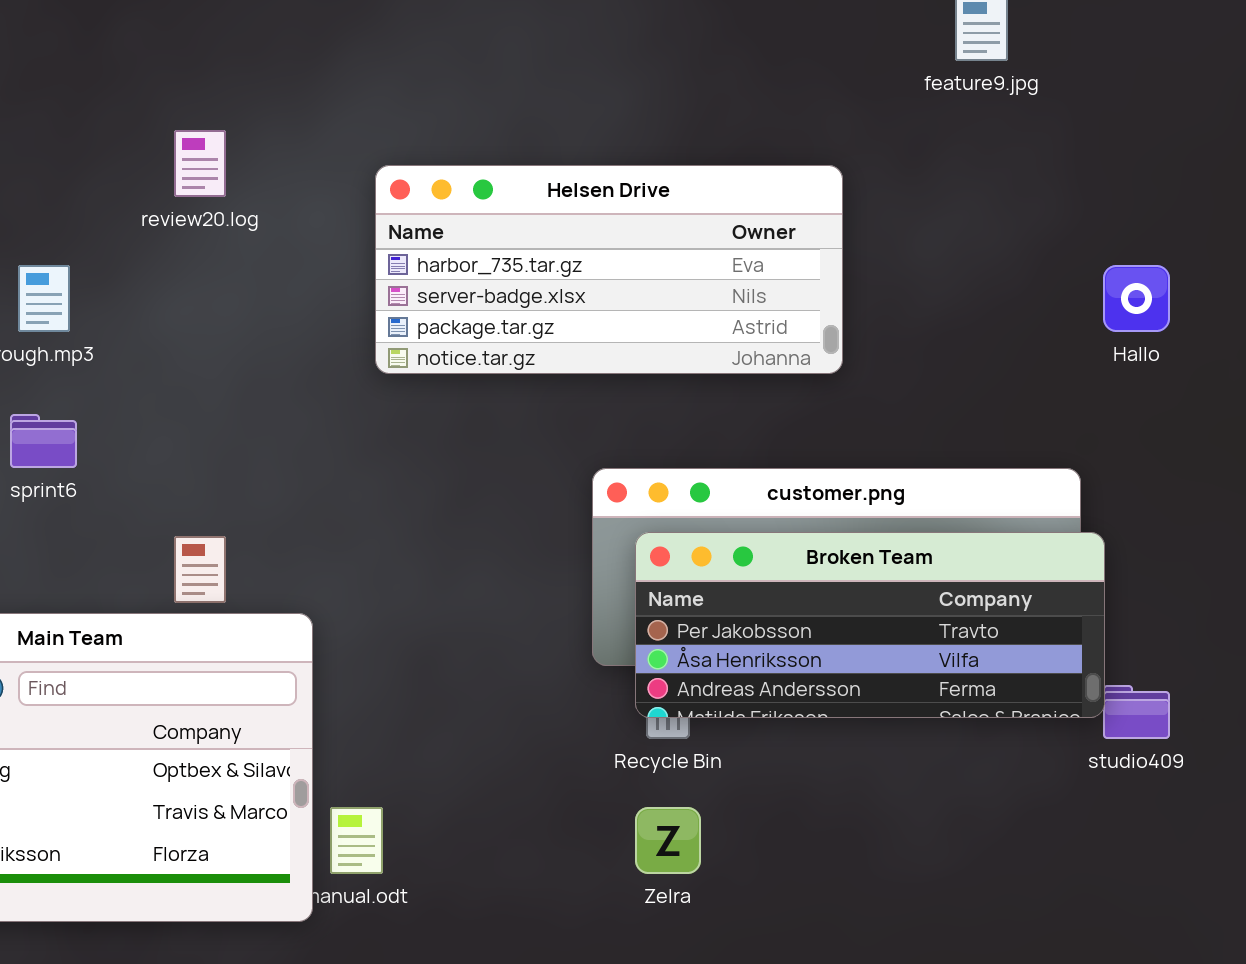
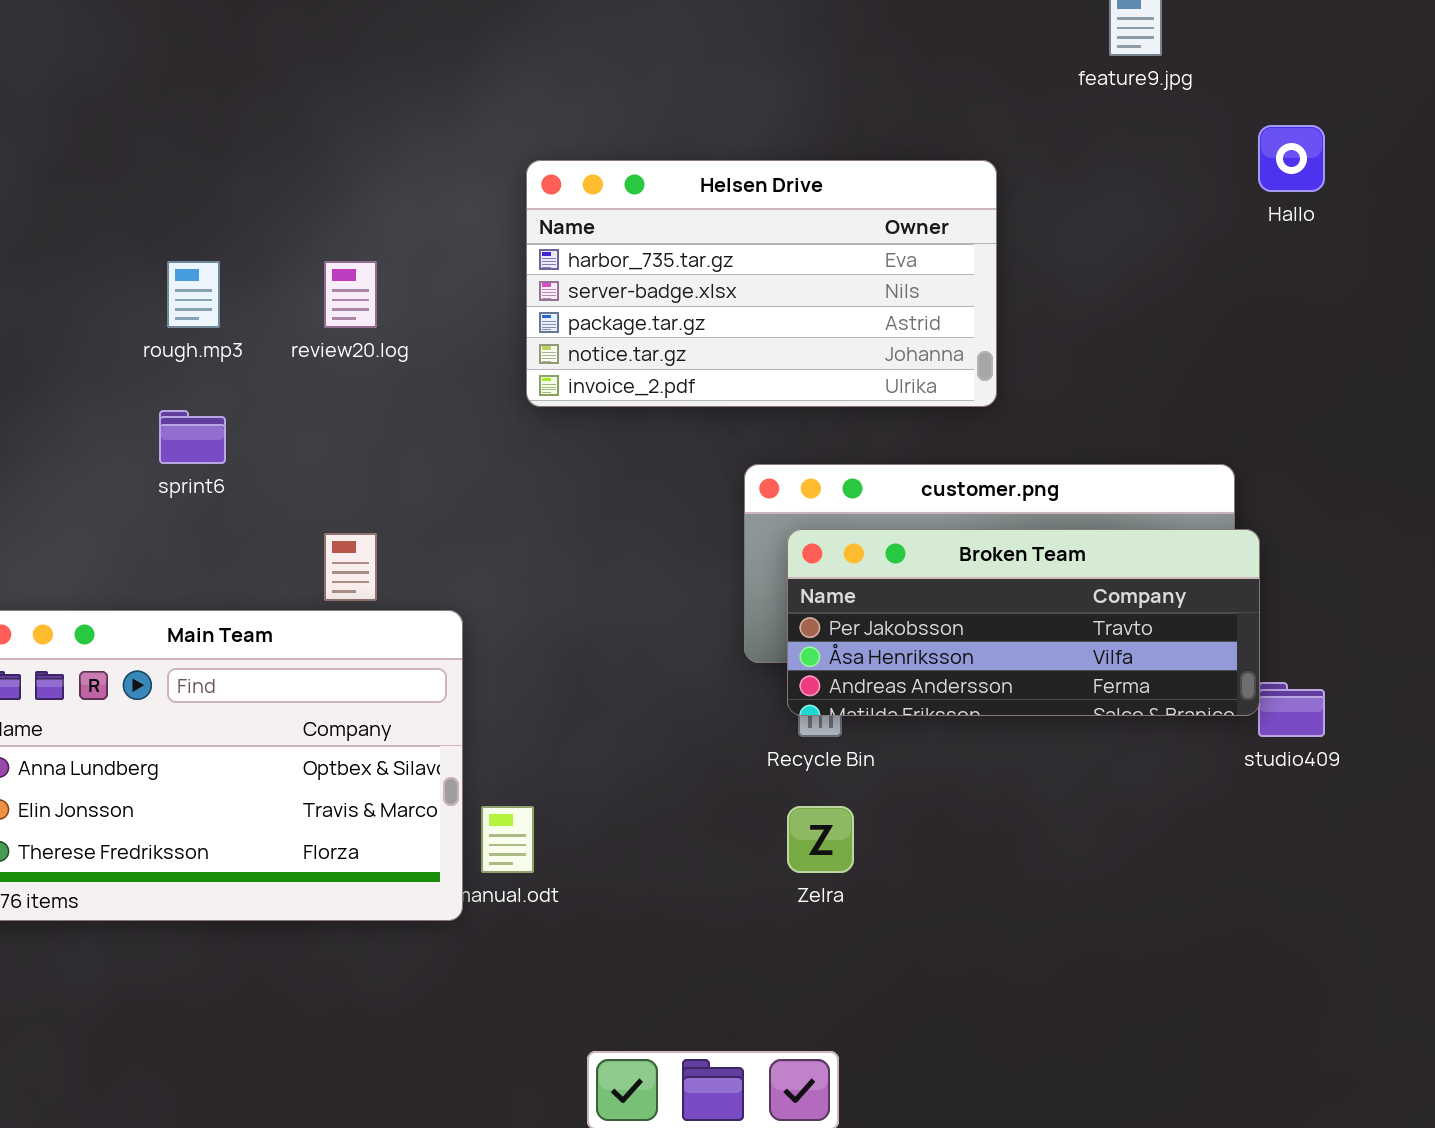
review20.log: [174,130,226,197] -> [324,261,377,328], moved
Helsen Drive: [375,165,843,374] -> [526,160,997,407], resized
Hallo: [1103,265,1170,332] -> [1258,125,1325,192], moved

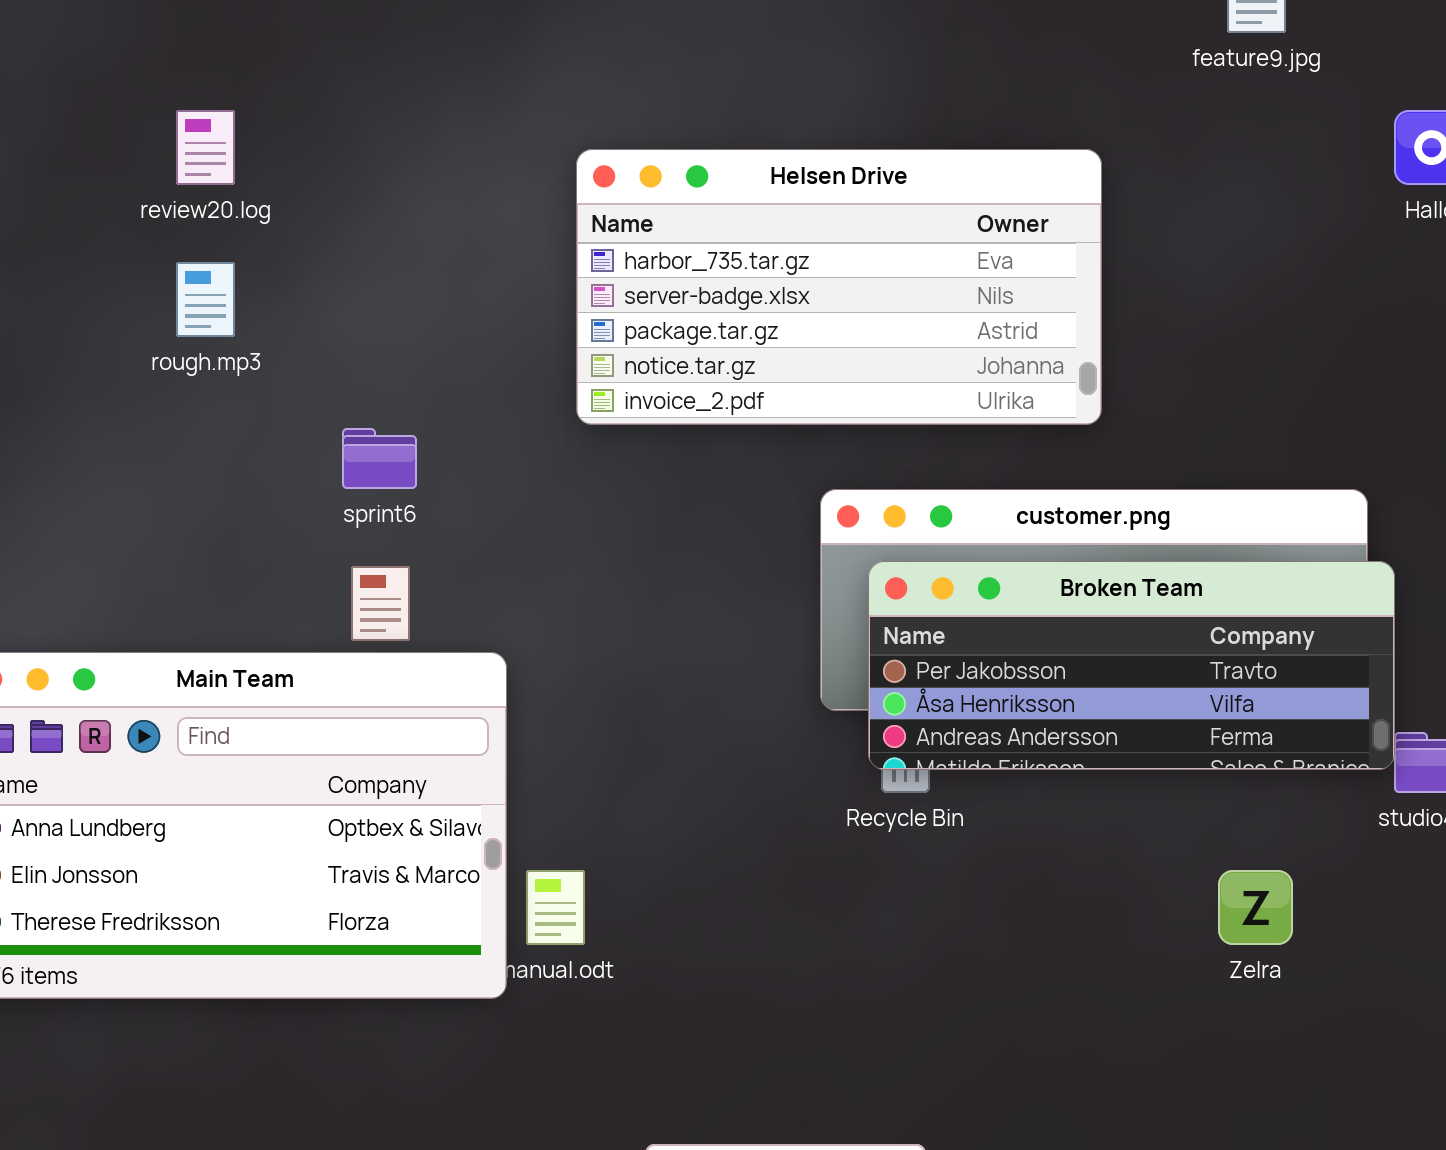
review20.log: [324,261,377,328] -> [176,110,235,185], moved
sprint6: [159,410,226,464] -> [342,428,417,489], moved
Zelra: [787,806,854,873] -> [1218,870,1293,945], moved

